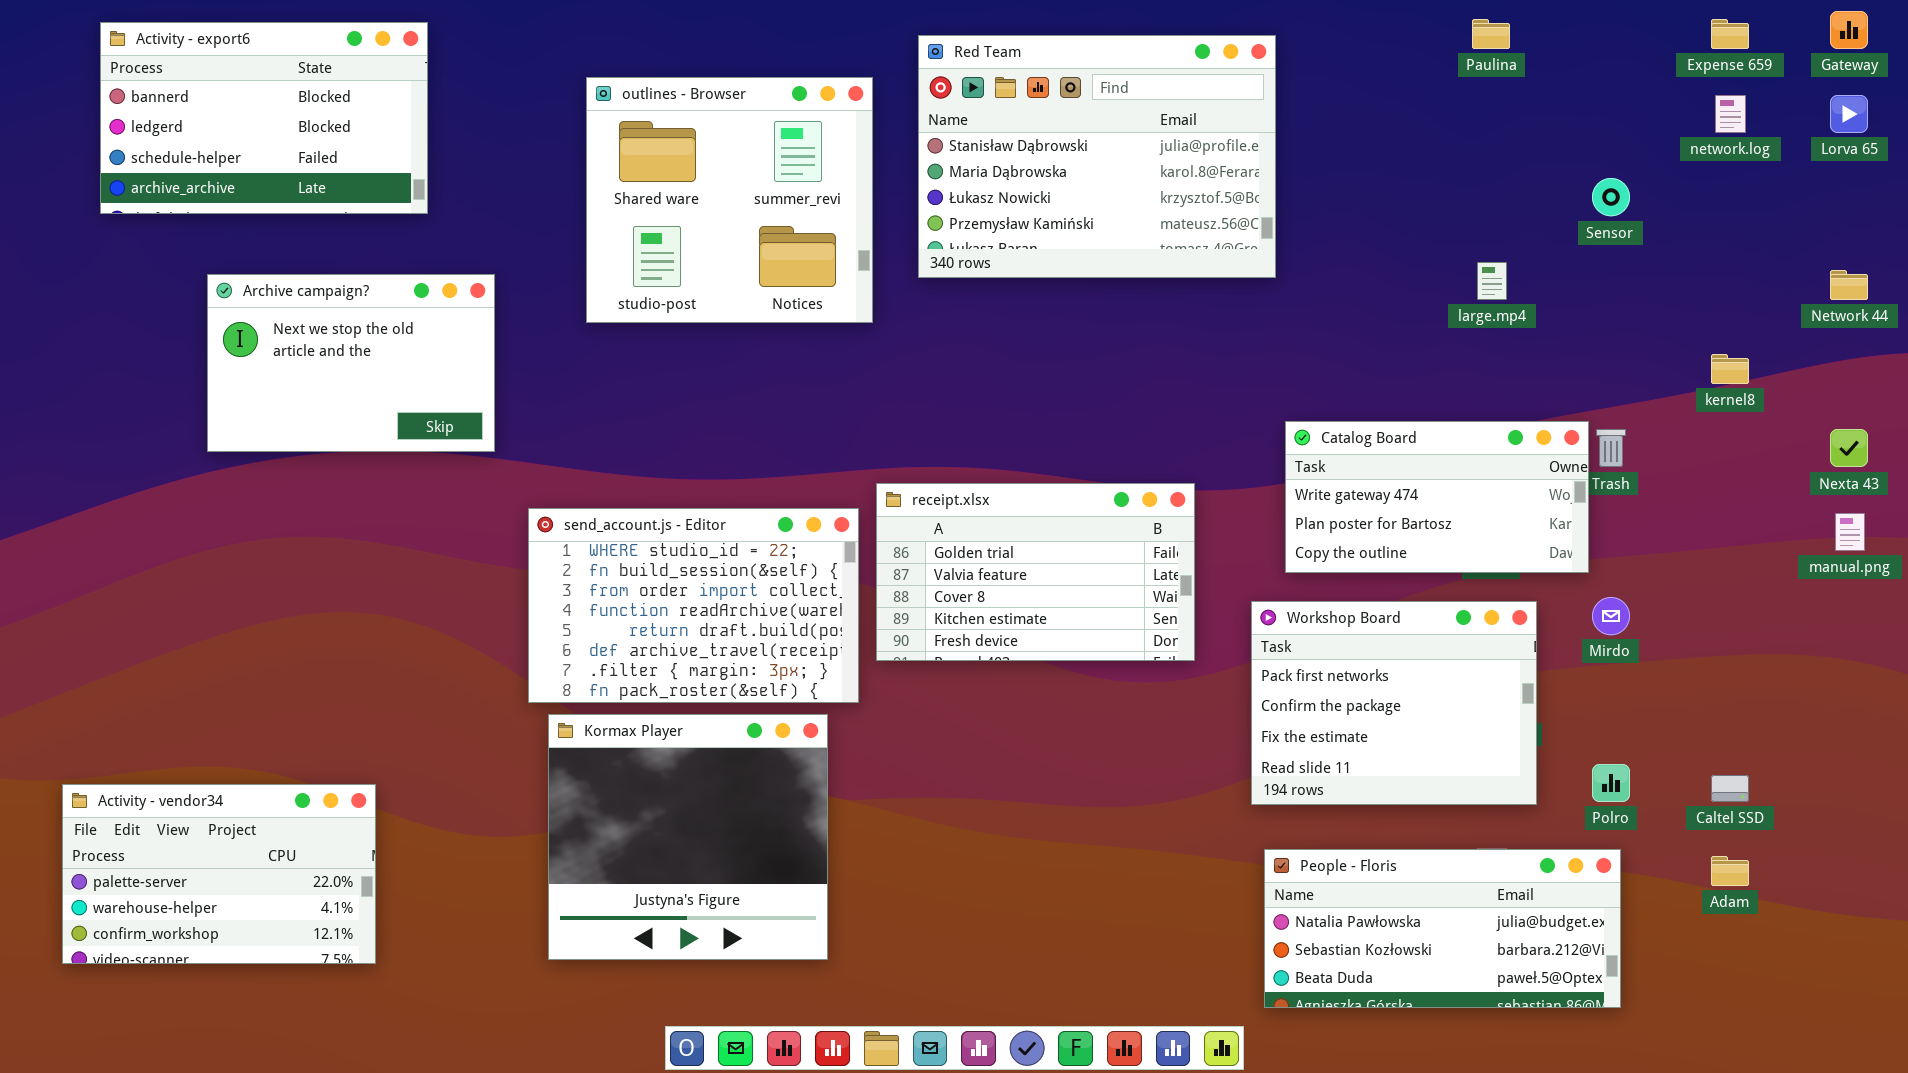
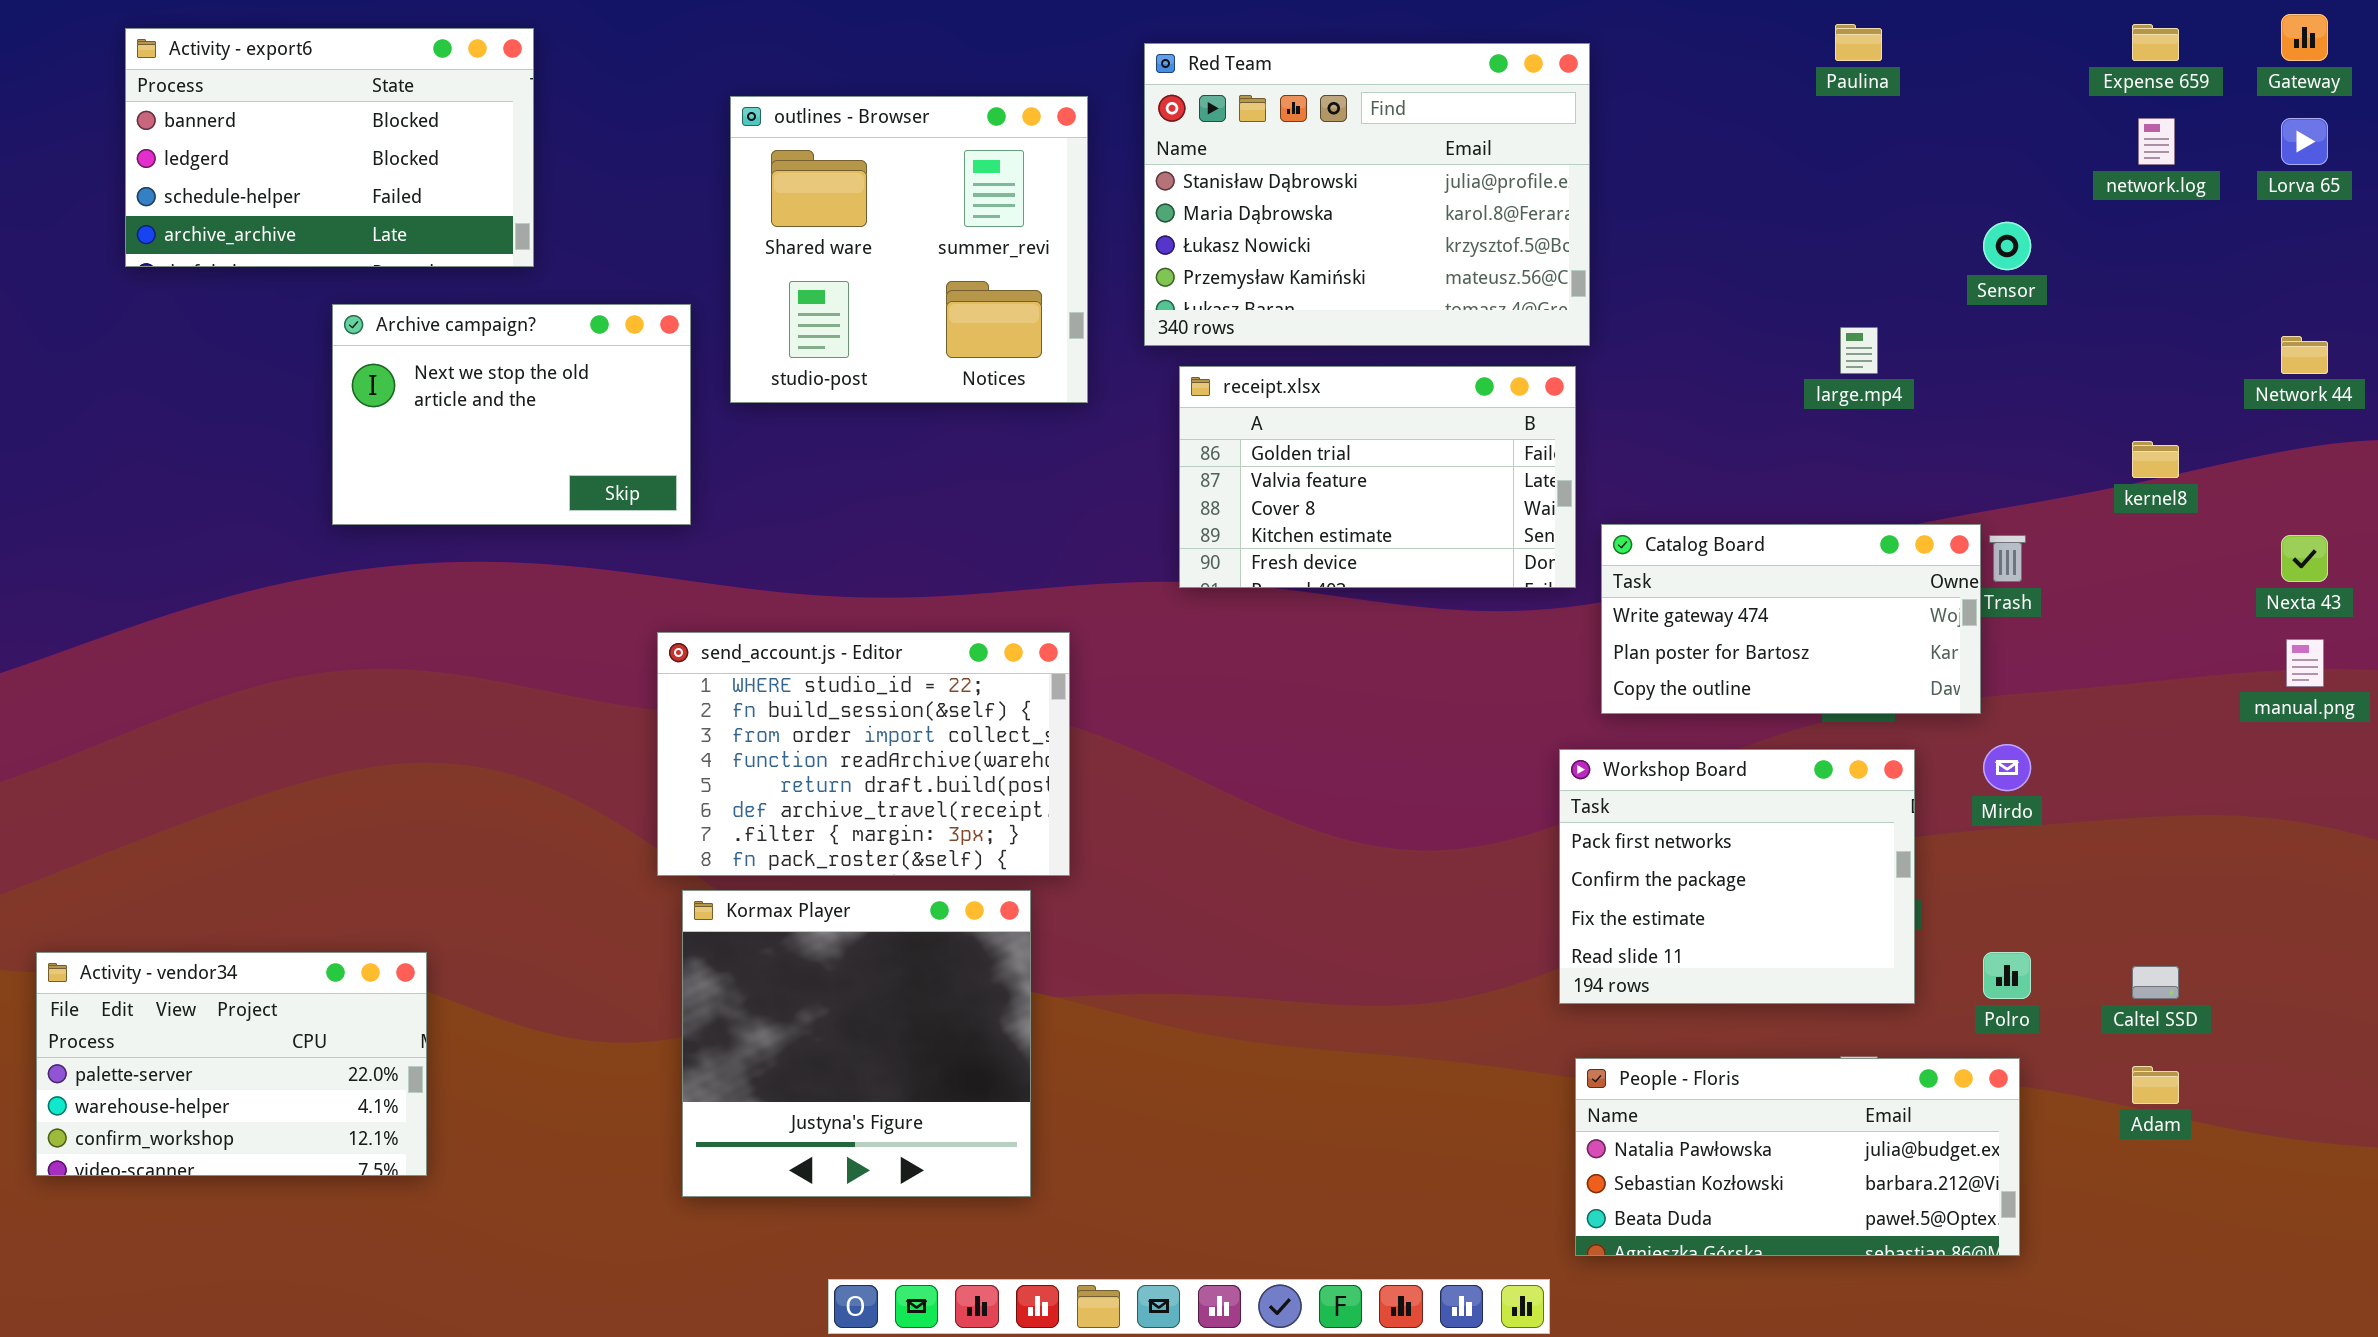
Archive campaign?: [207,274,495,452] -> [332,304,691,525], moved
receipt.xlsx: [876,483,1195,661] -> [1179,366,1576,588], moved
Activity - vendor34: [62,784,376,964] -> [36,952,427,1176], moved

